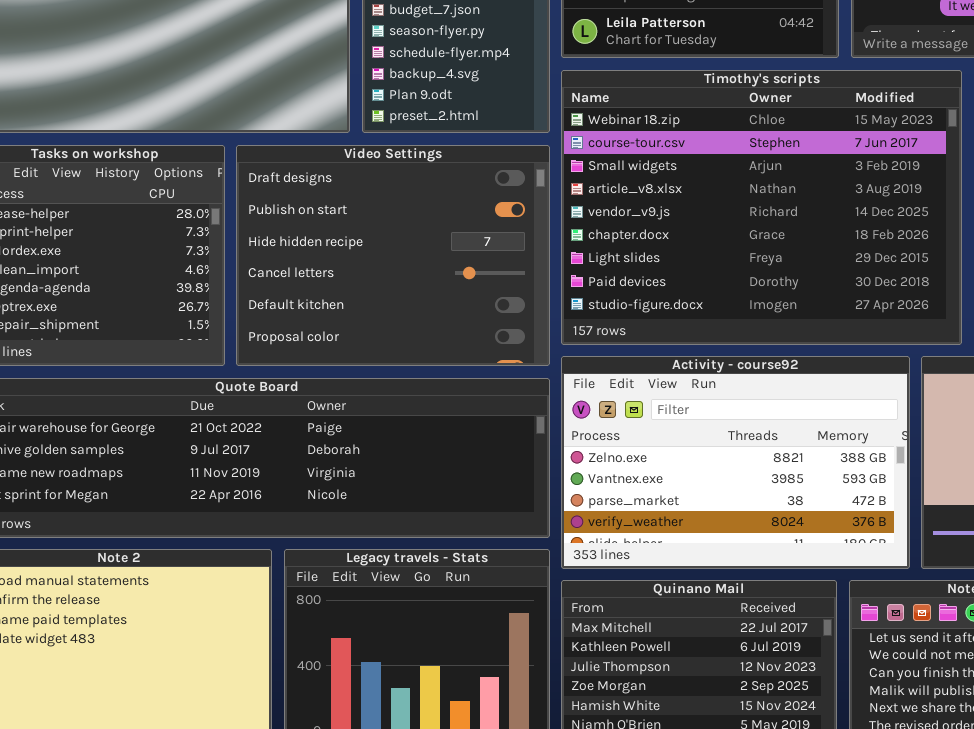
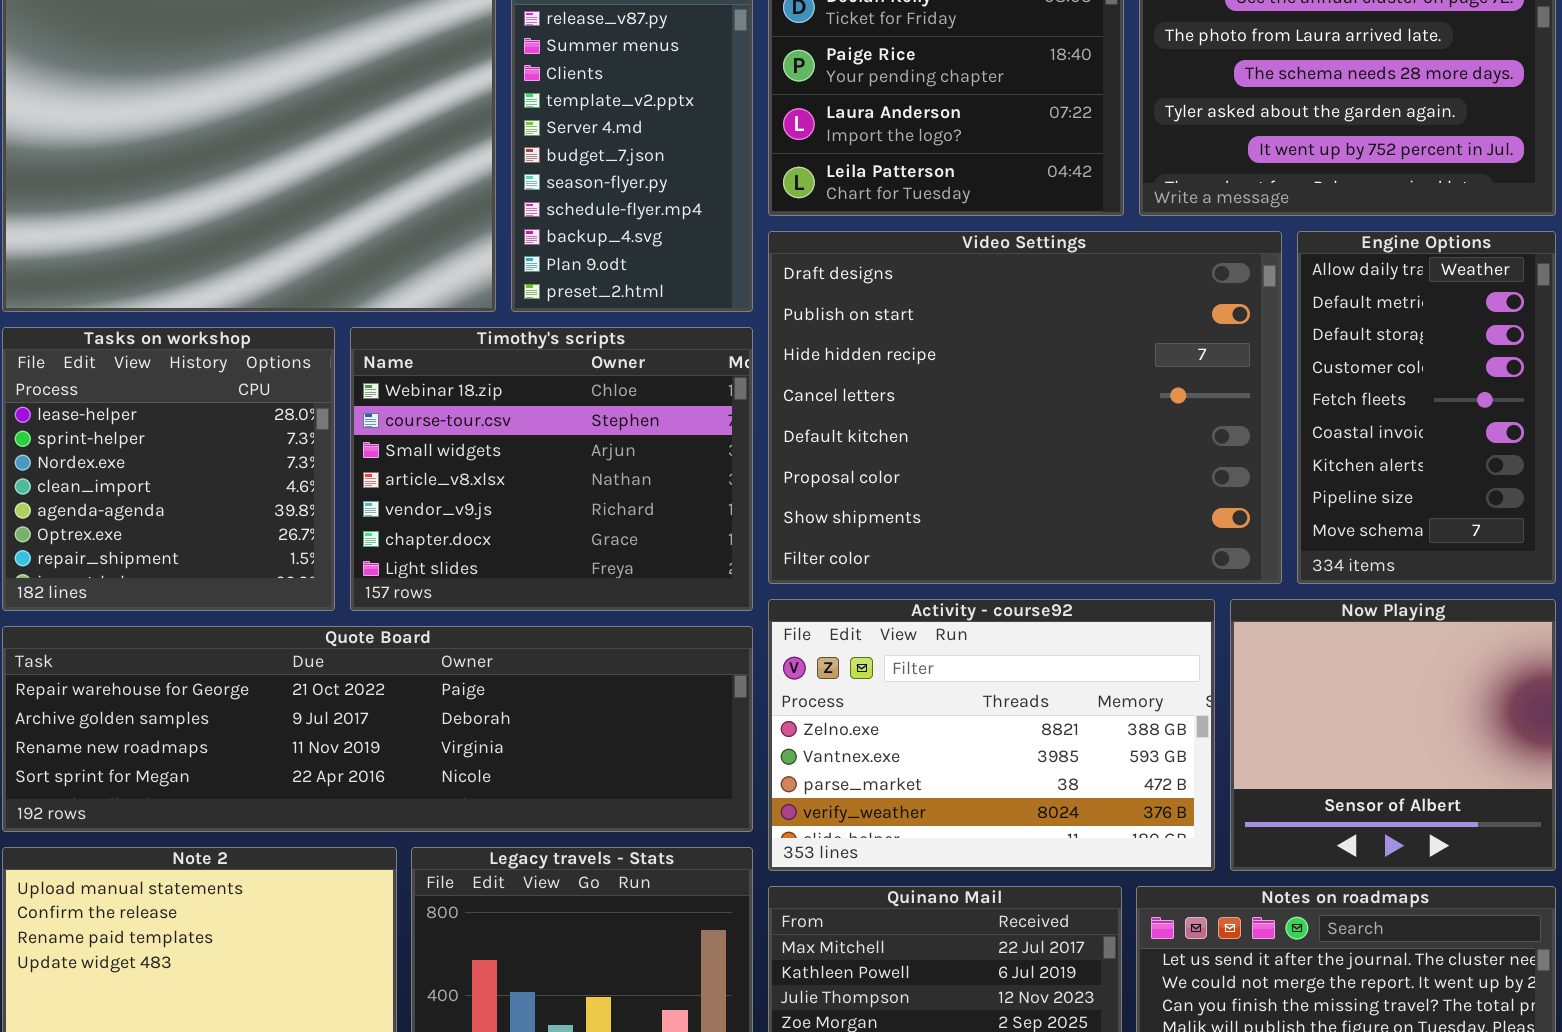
Timothy's scripts: [561,70,962,345] -> [350,327,753,611], moved, resized
Video Settings: [236,145,550,366] -> [768,231,1282,584], moved, resized

